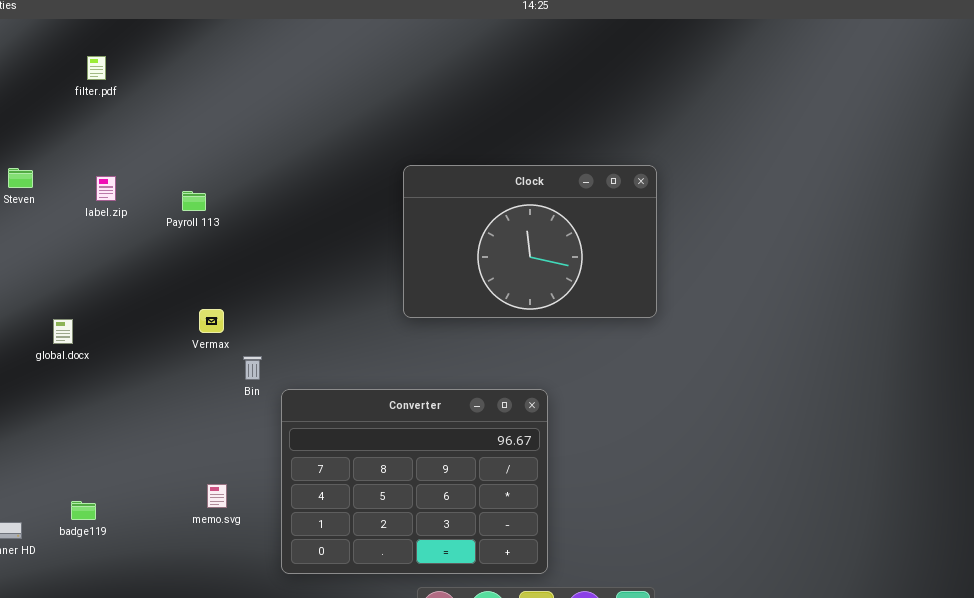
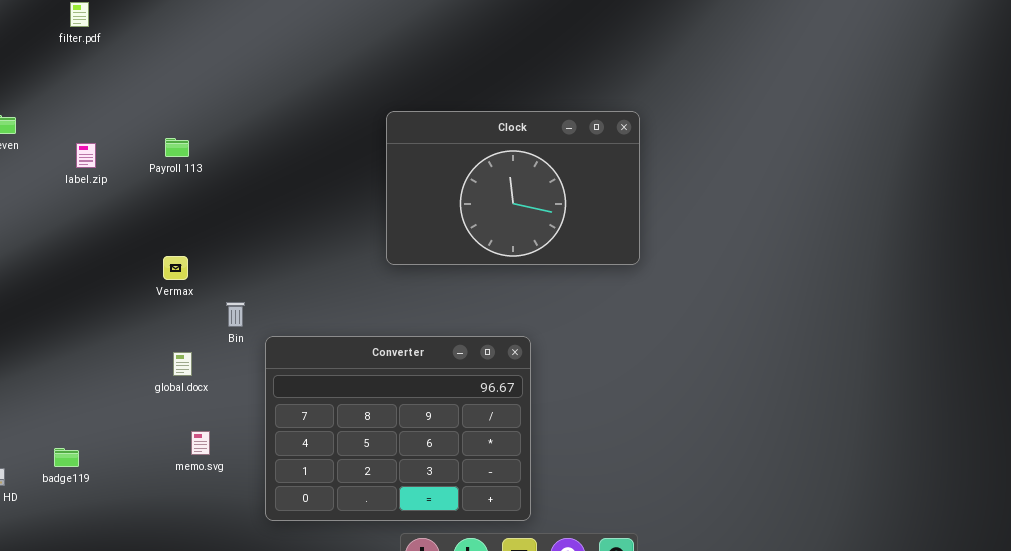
label.zip: [96,176,116,201] -> [76,143,96,168], moved
Vermax: [199,309,224,333] -> [163,256,188,280], moved
global.docx: [53,319,73,344] -> [173,352,192,376], moved

